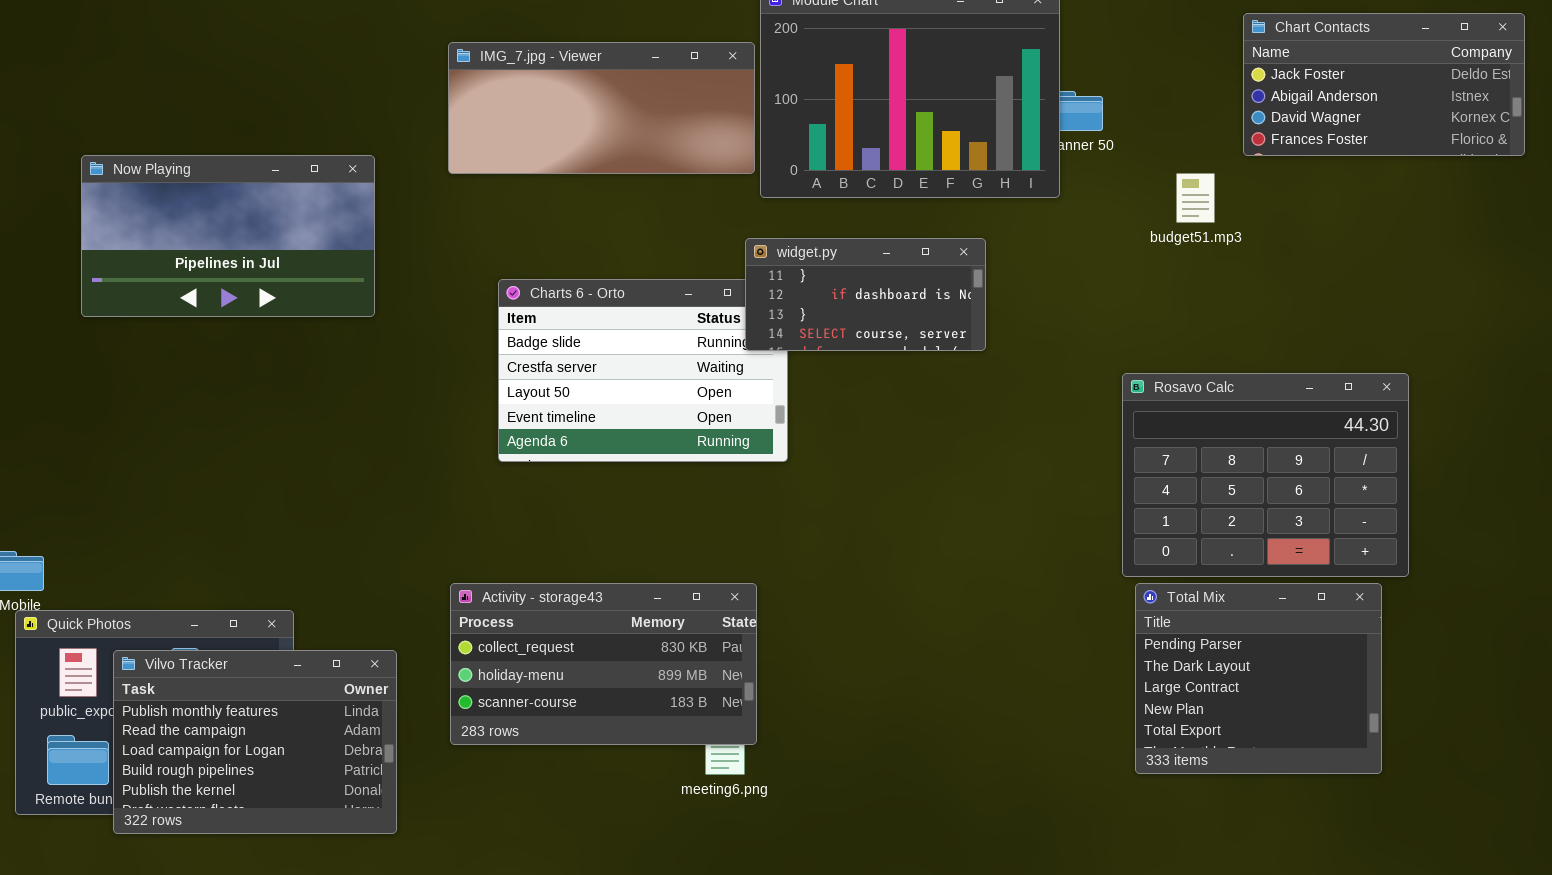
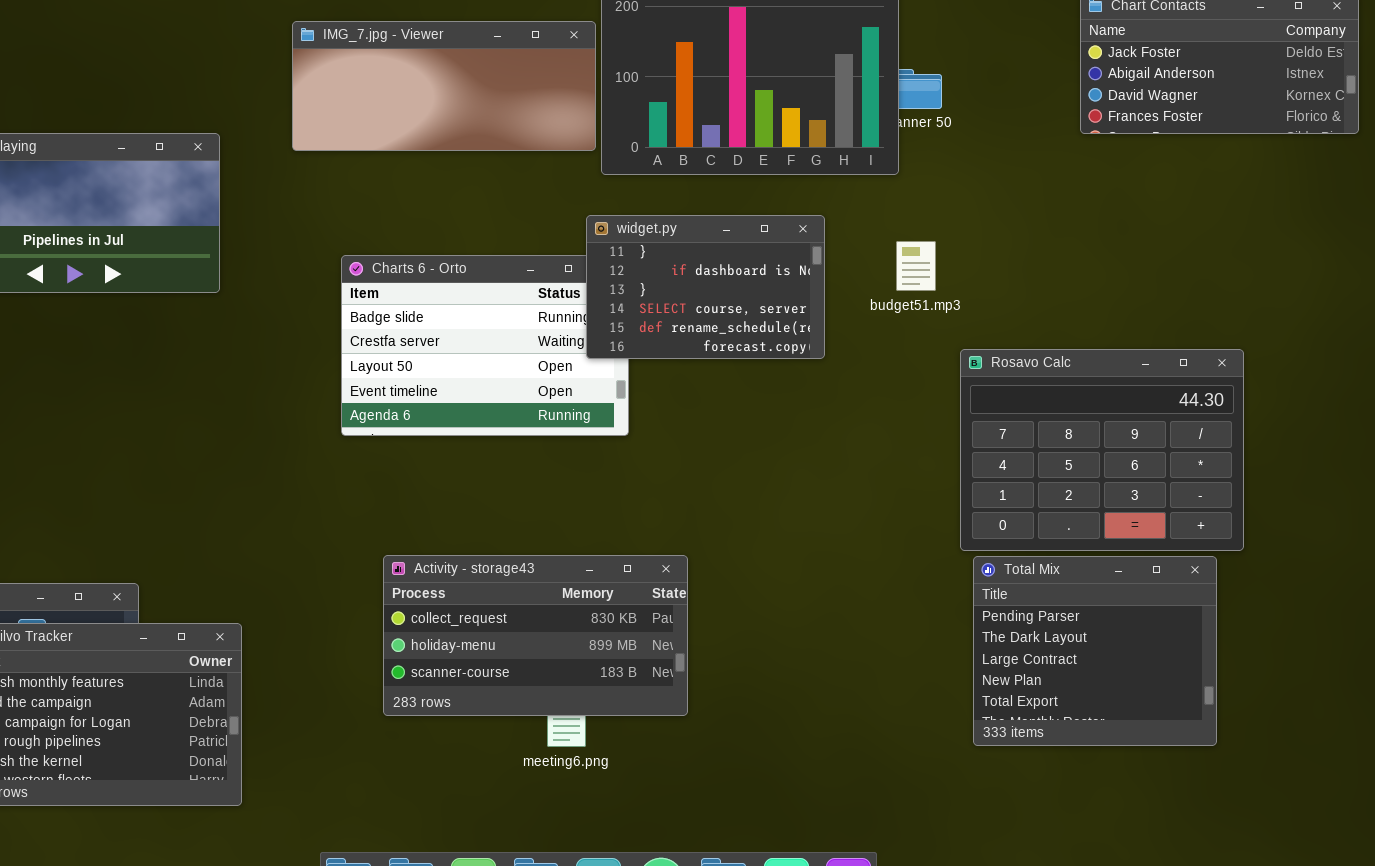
budget51.mp3: [1176,173,1215,223] -> [896,241,936,291], moved
widget.py: [745,238,986,351] -> [586,215,825,359], resized
Activity - storage43: [450,583,757,745] -> [383,555,688,716], moved

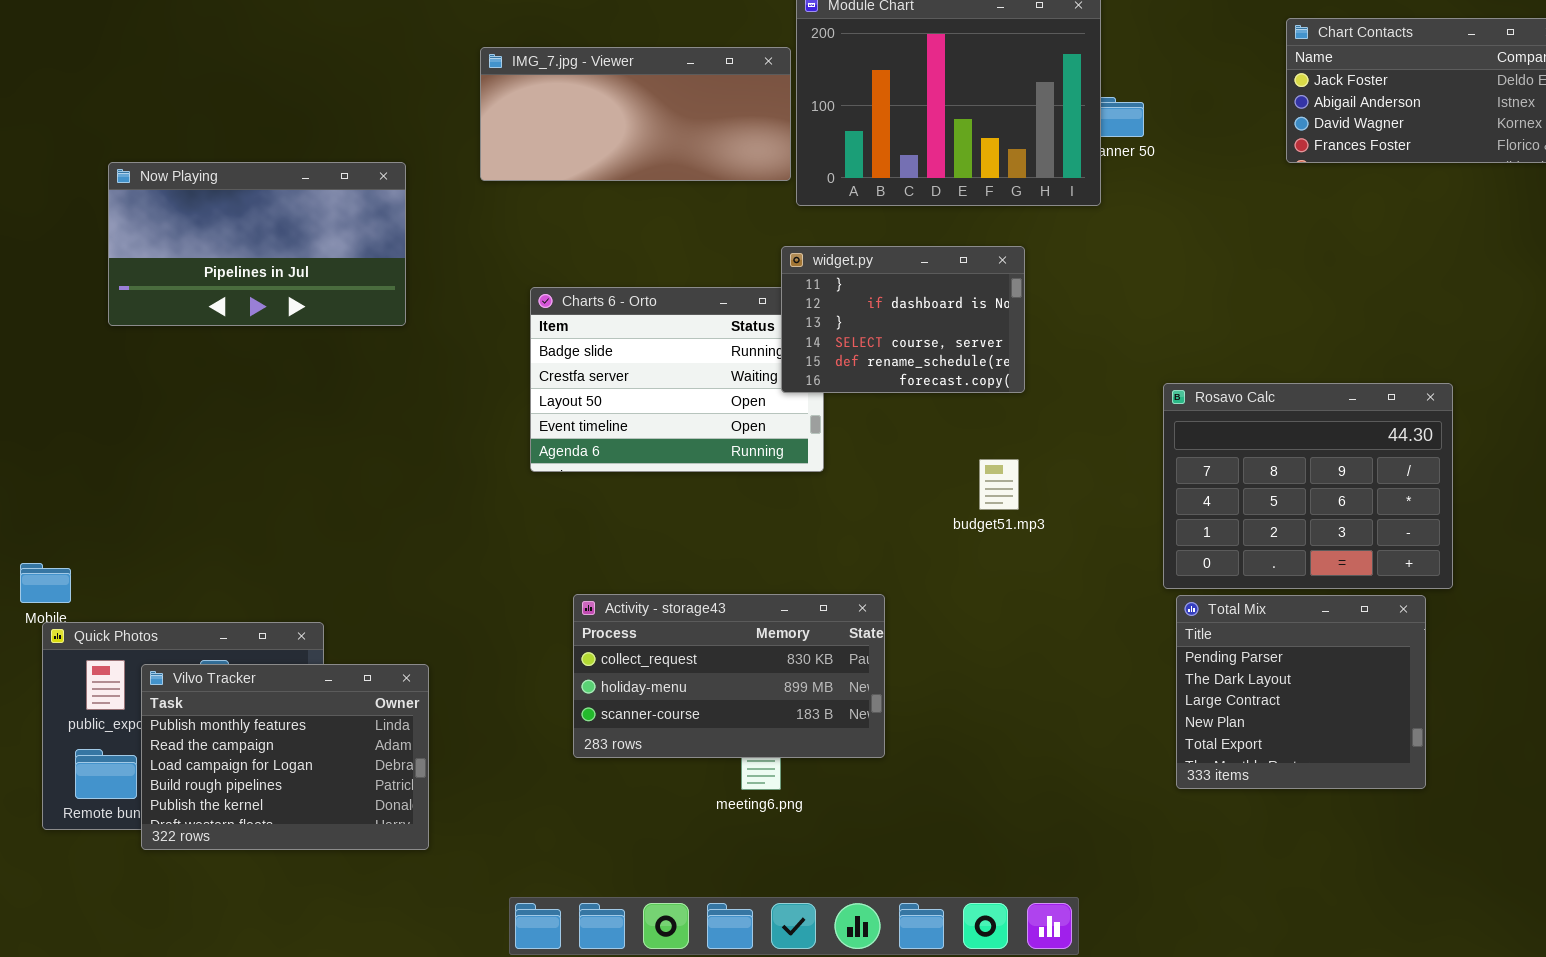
budget51.mp3: [896,241,936,291] -> [979,459,1019,510], moved

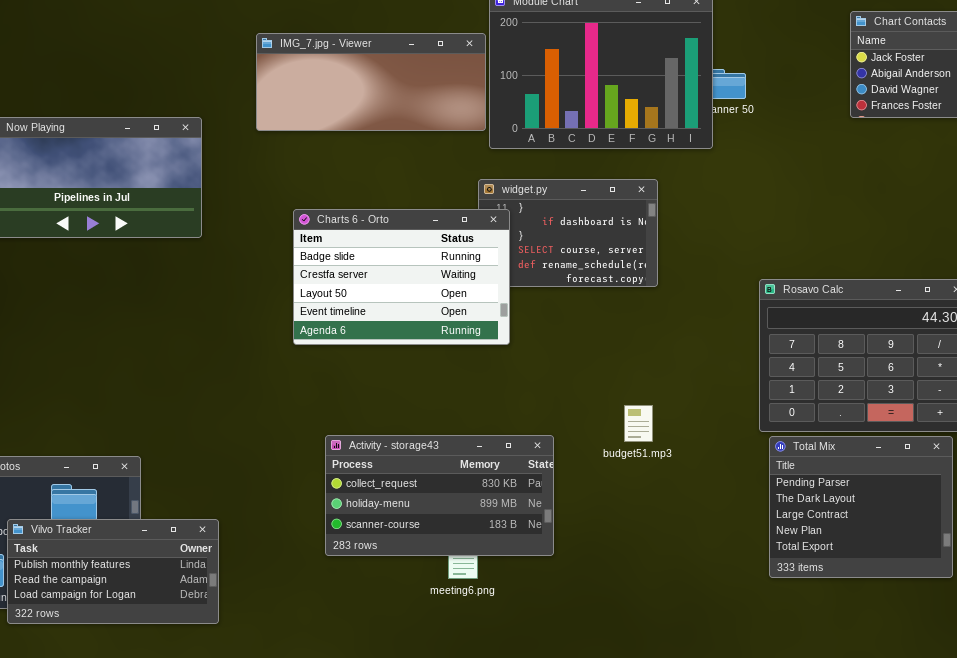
Charts 6 - Orto: [530,287,824,472] -> [293,209,510,345], raised
budget51.mp3: [979,459,1019,510] -> [624,405,653,442], moved
Vilvo Tracker: [141,664,429,850] -> [7,519,219,624], resized

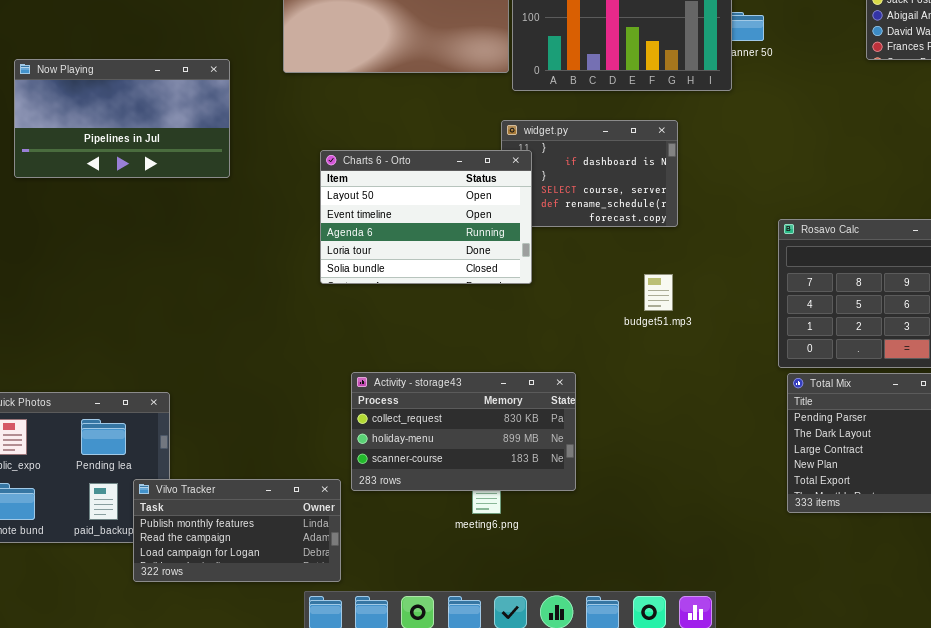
Charts 6 - Orto: [293,209,510,345] -> [320,150,532,284], scrolled down 2 rows
budget51.mp3: [624,405,653,442] -> [644,274,673,311], moved
Vilvo Tracker: [7,519,219,624] -> [133,479,341,582], moved

